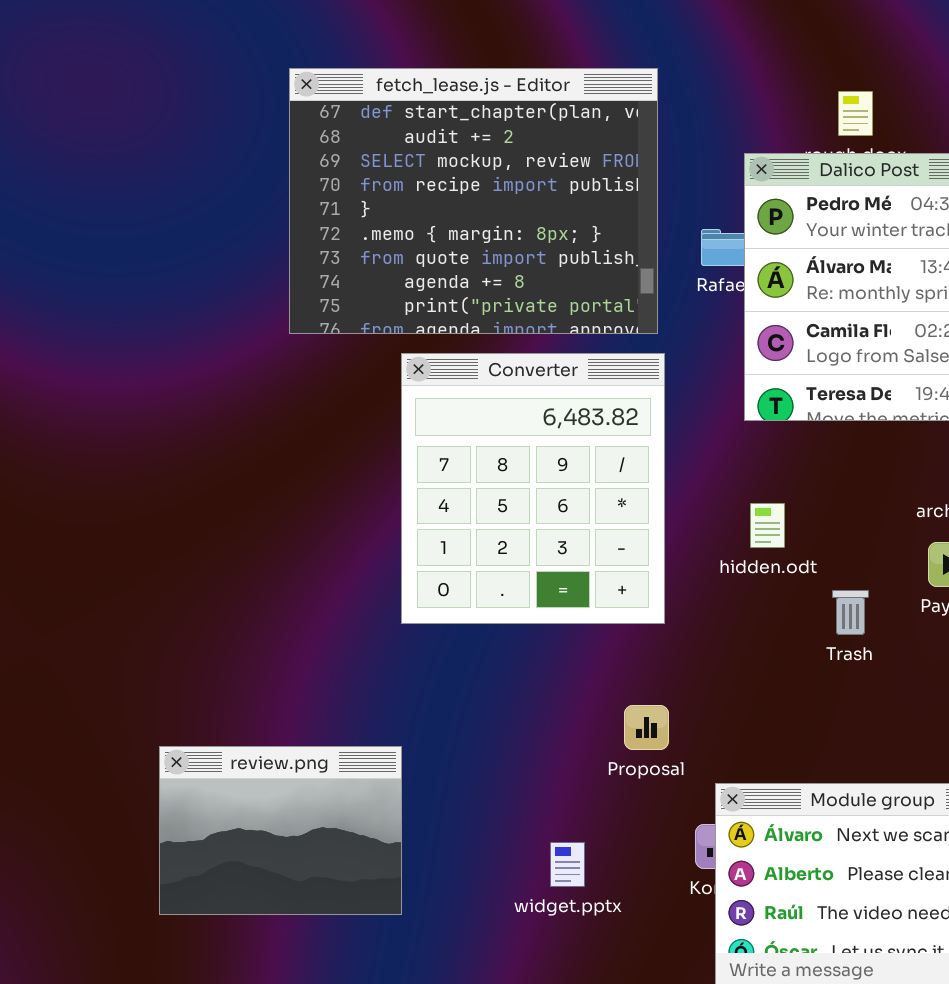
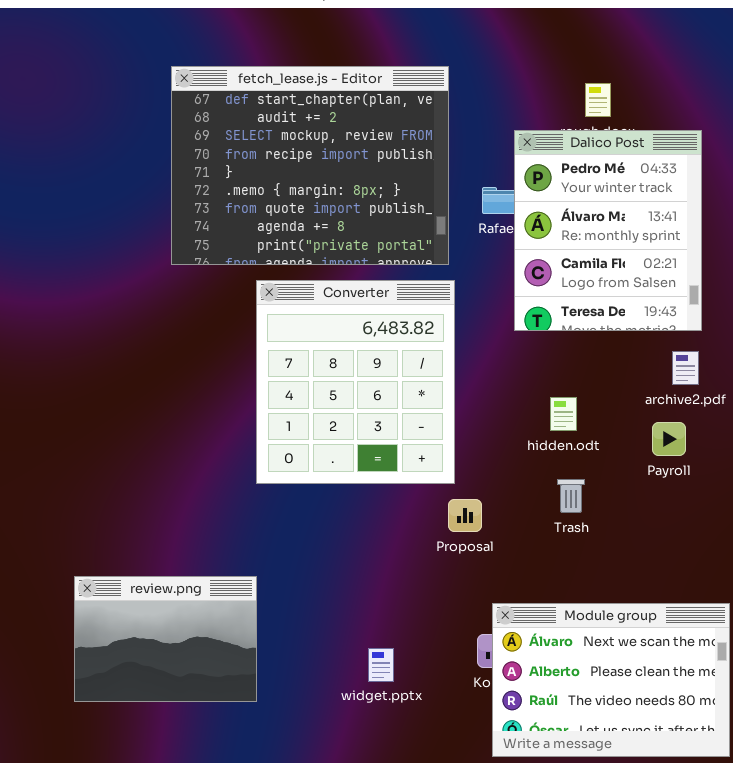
hidden.odt: [750,503,785,548] -> [550,397,577,431], moved
Trash: [832,590,869,635] -> [557,479,585,513], moved
Proposal: [624,705,669,750] -> [448,499,482,532], moved

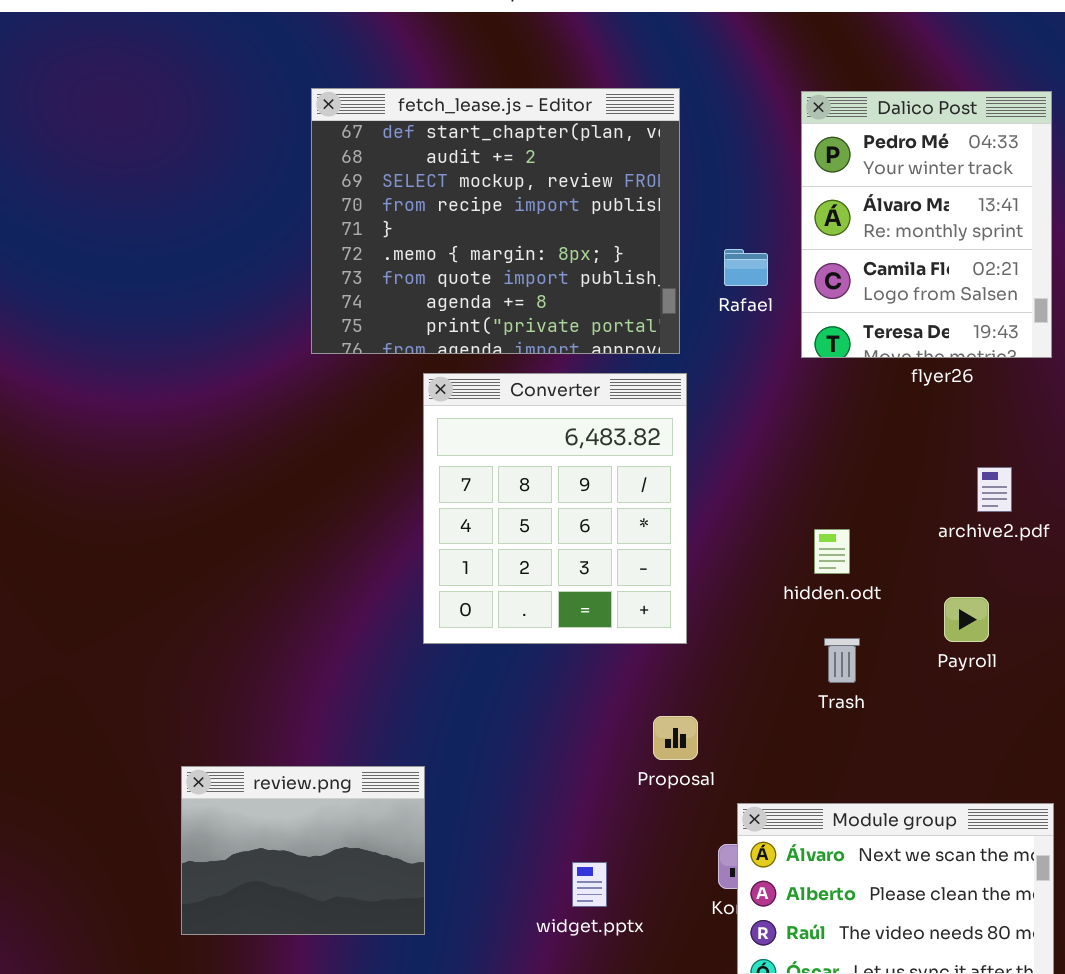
Dalico Post: [514,130,702,331] -> [801,91,1052,358], moved
Payroll: [652,422,686,456] -> [944,597,989,642], moved
Proposal: [448,499,482,532] -> [653,716,698,760], moved

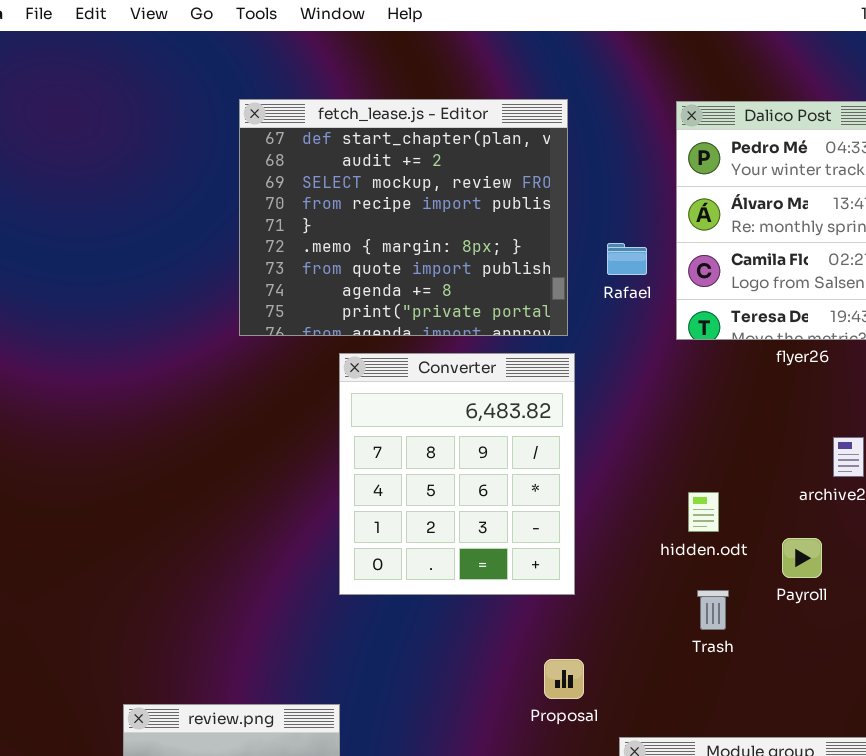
Payroll: [944,597,989,642] -> [782,538,822,578], moved

